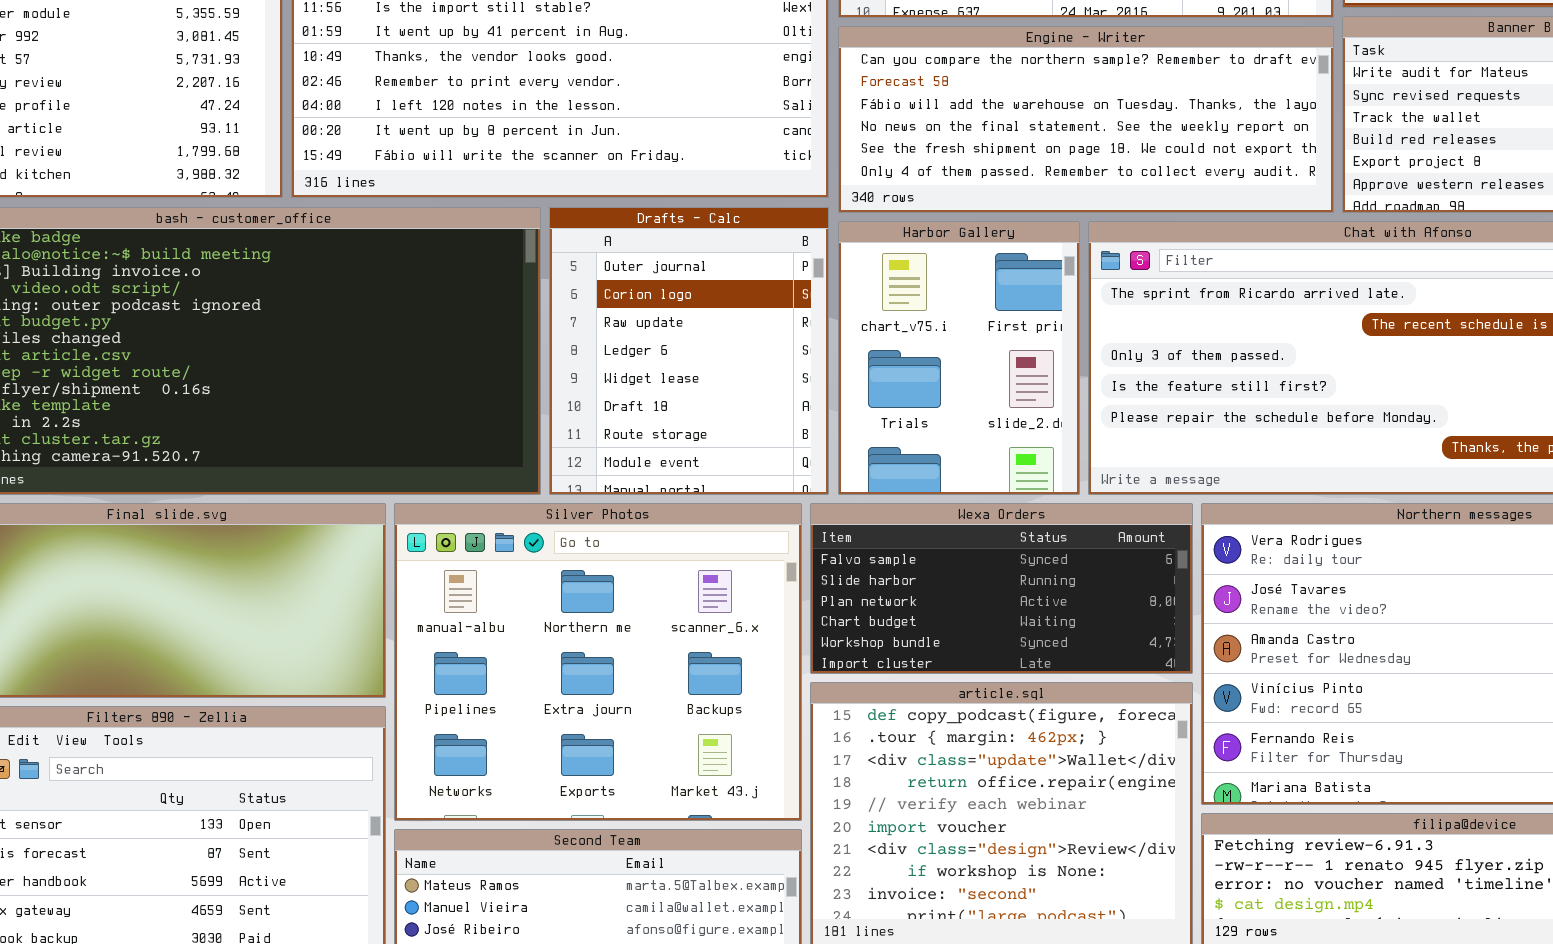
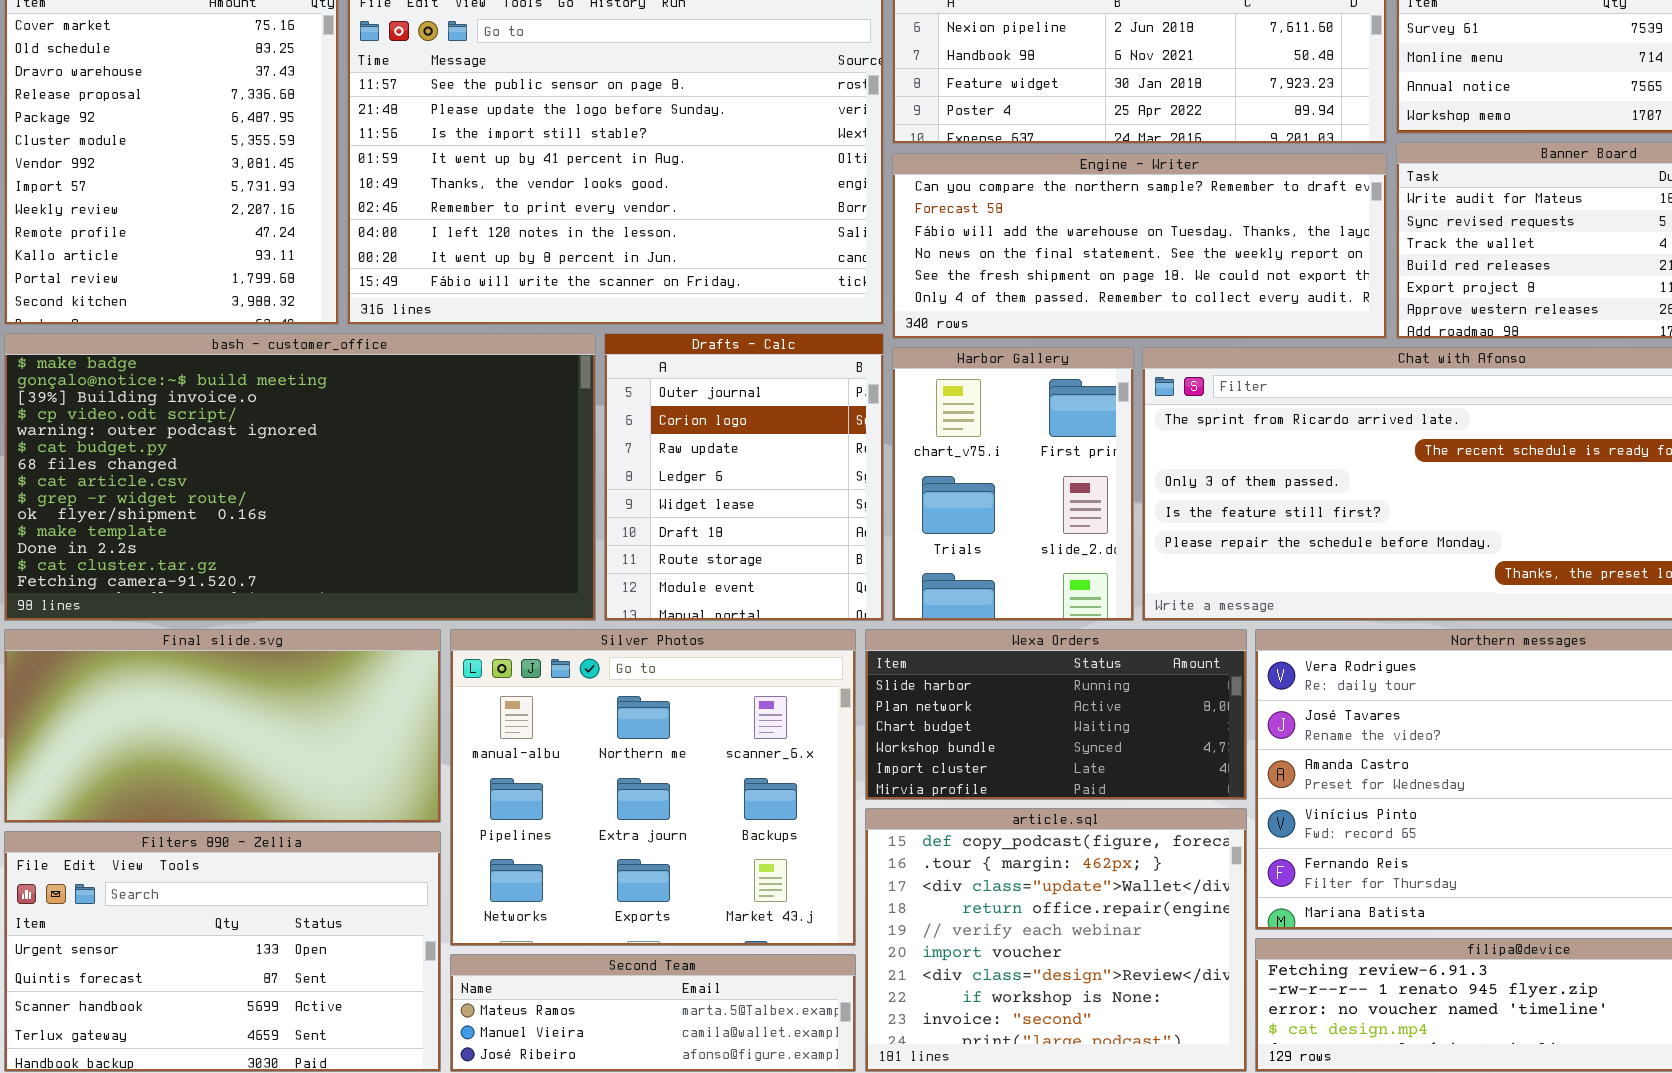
Wexa Orders: [810,503,1193,674] -> [865,629,1247,800], scrolled down 1 row

